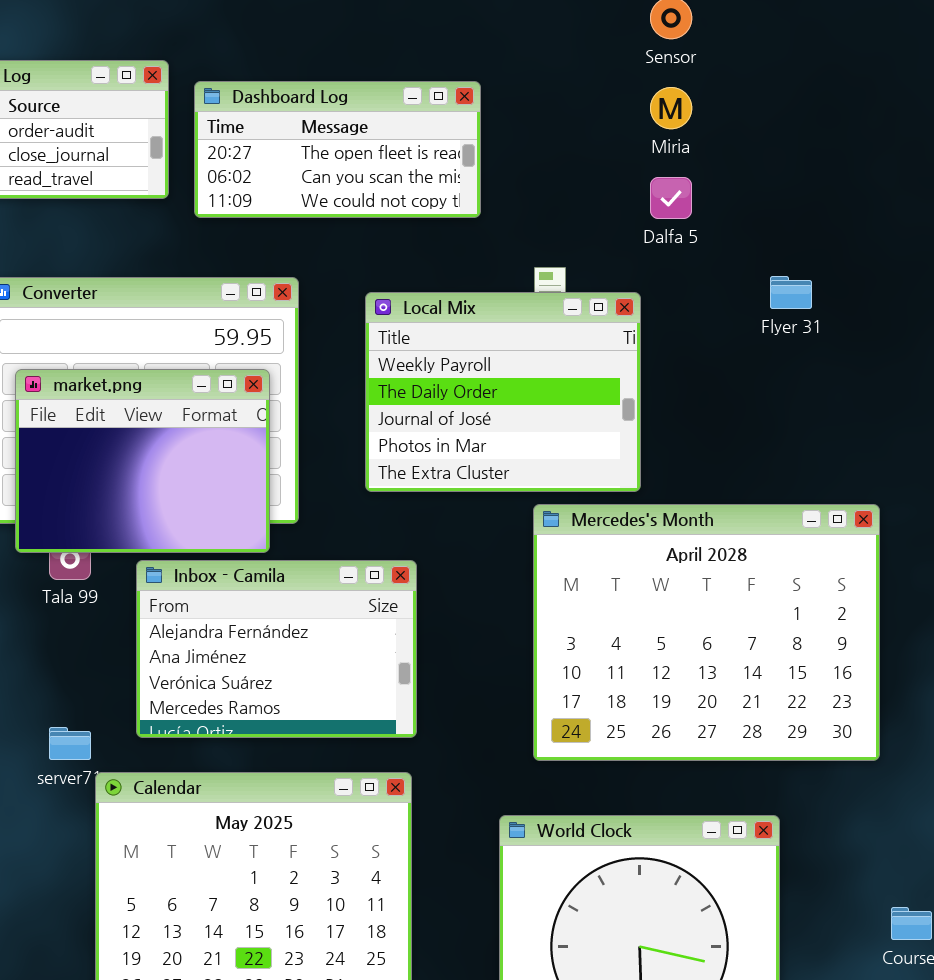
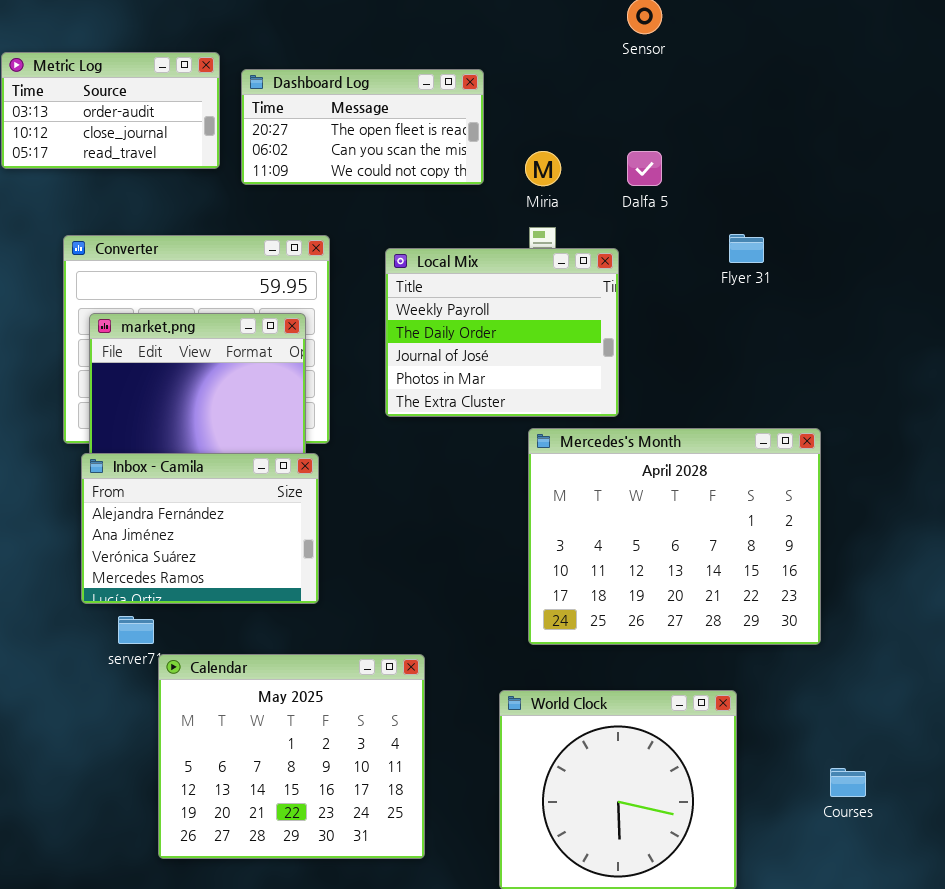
Miria: [650,87,692,129] -> [525,151,561,186], moved
Inbox - Camila: [136,560,417,738] -> [81,453,319,604], moved

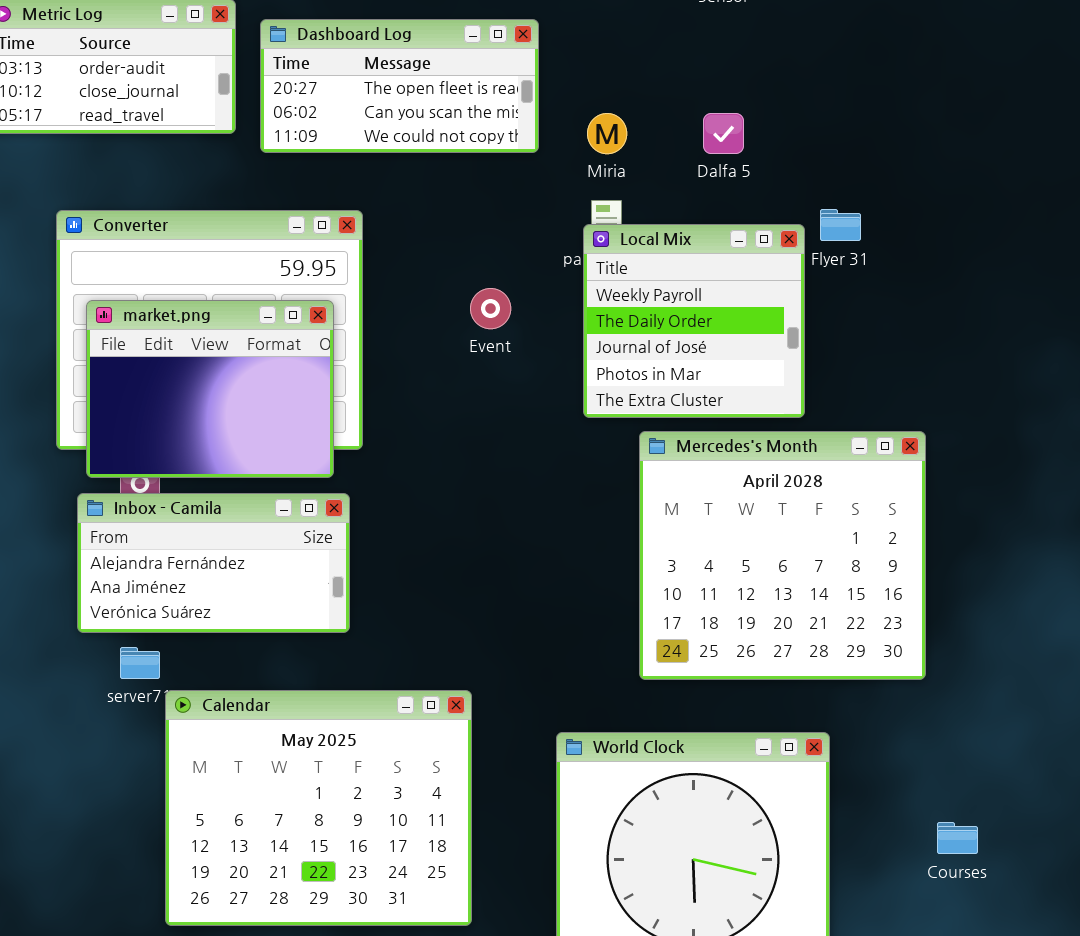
Local Mix: [385,248,619,417] -> [583,224,805,418], moved, resized
Mercedes's Month: [528,428,821,645] -> [639,431,926,680], resized
Inbox - Camila: [81,453,319,604] -> [77,493,350,633], resized

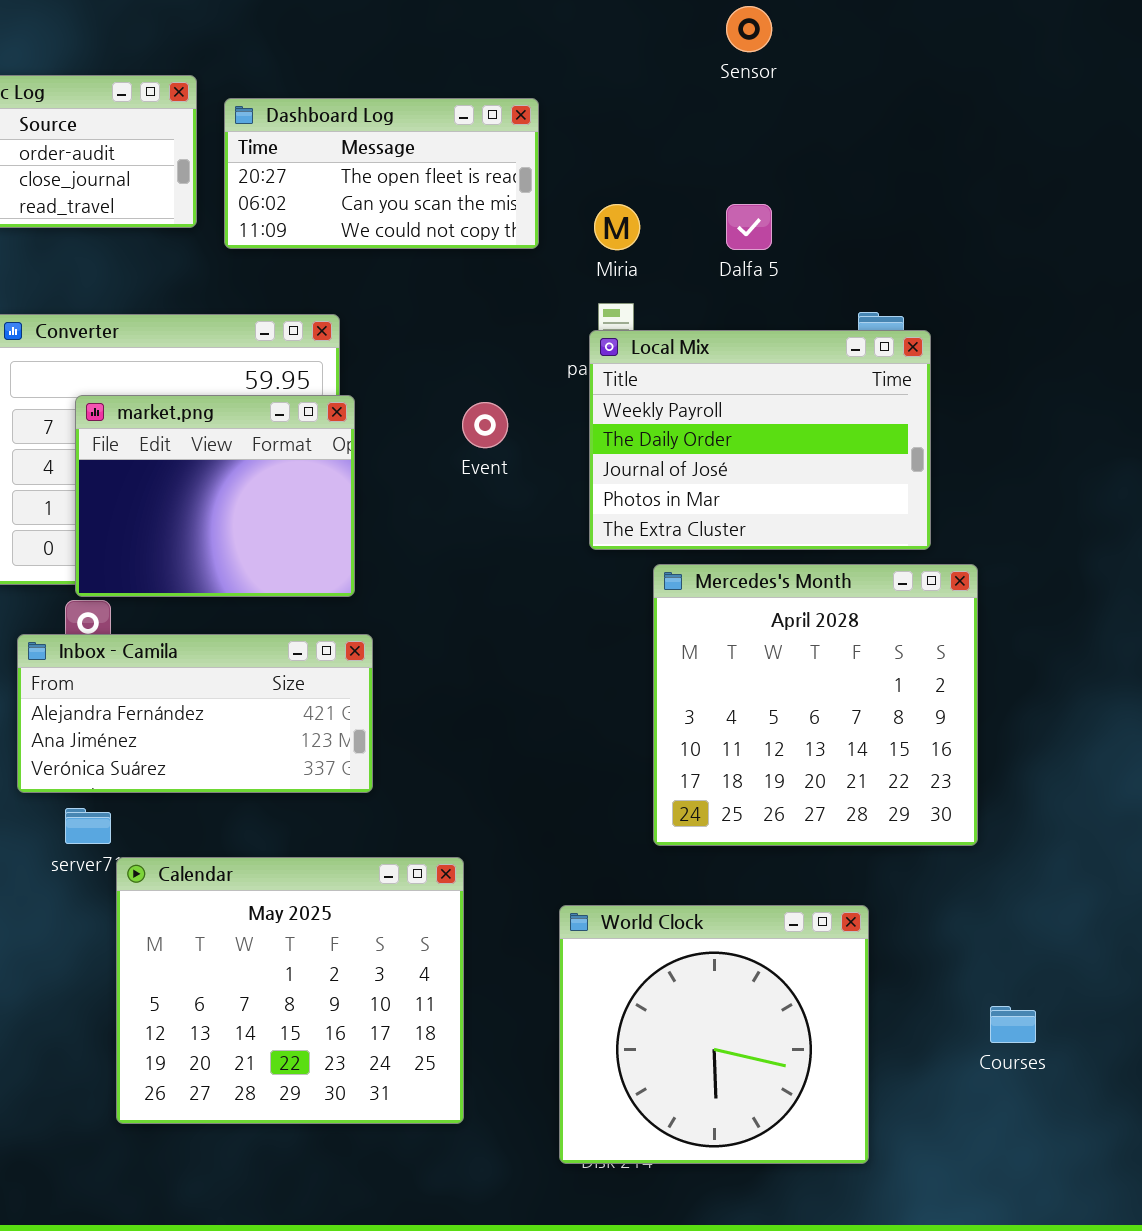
Local Mix: [583,224,805,418] -> [589,330,931,550], resized
market.png: [86,300,334,478] -> [75,395,355,597], moved
Inbox - Camila: [77,493,350,633] -> [17,634,373,793], resized

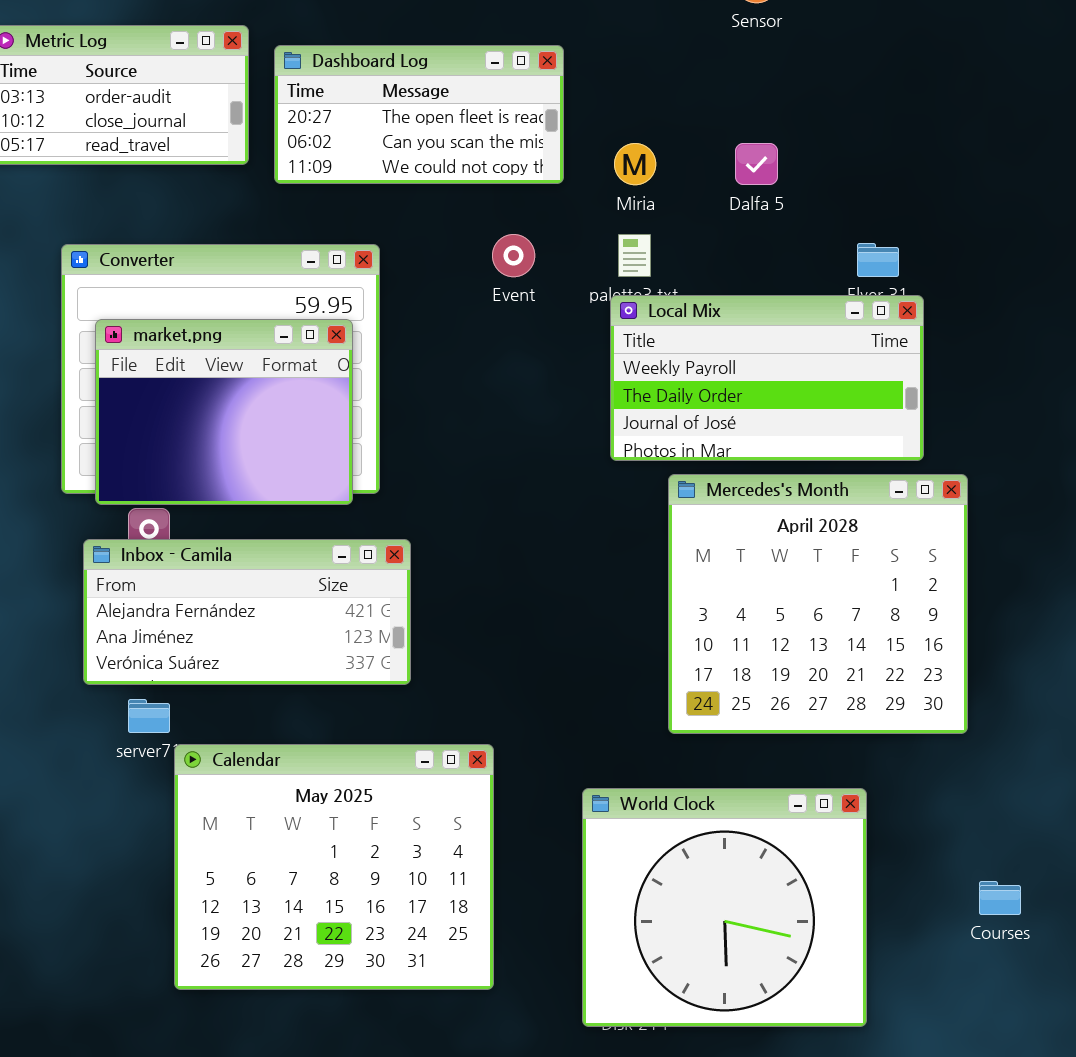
Local Mix: [589,330,931,550] -> [610,295,924,461], resized
market.png: [75,395,355,597] -> [95,319,353,505], moved
Event: [462,402,508,448] -> [492,234,535,277], moved

